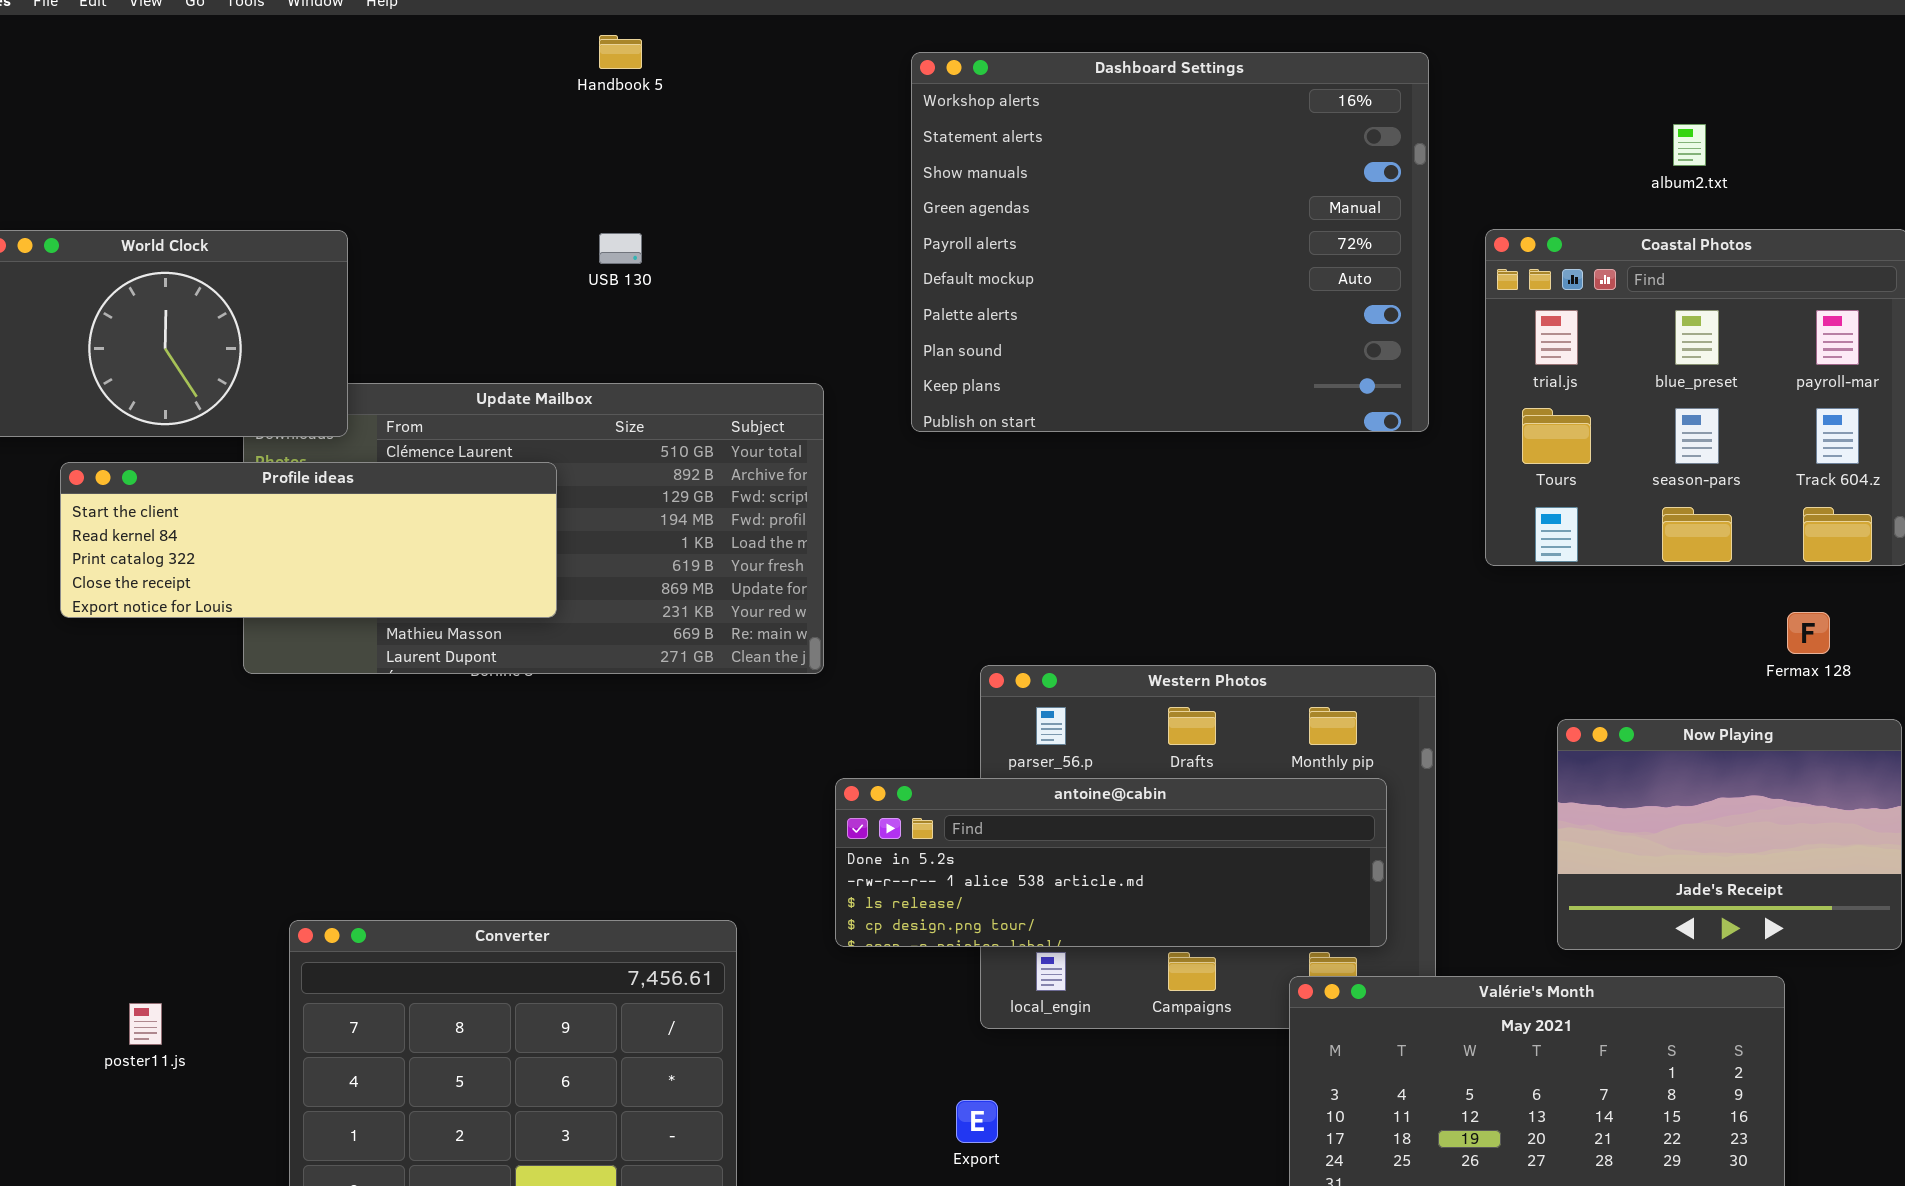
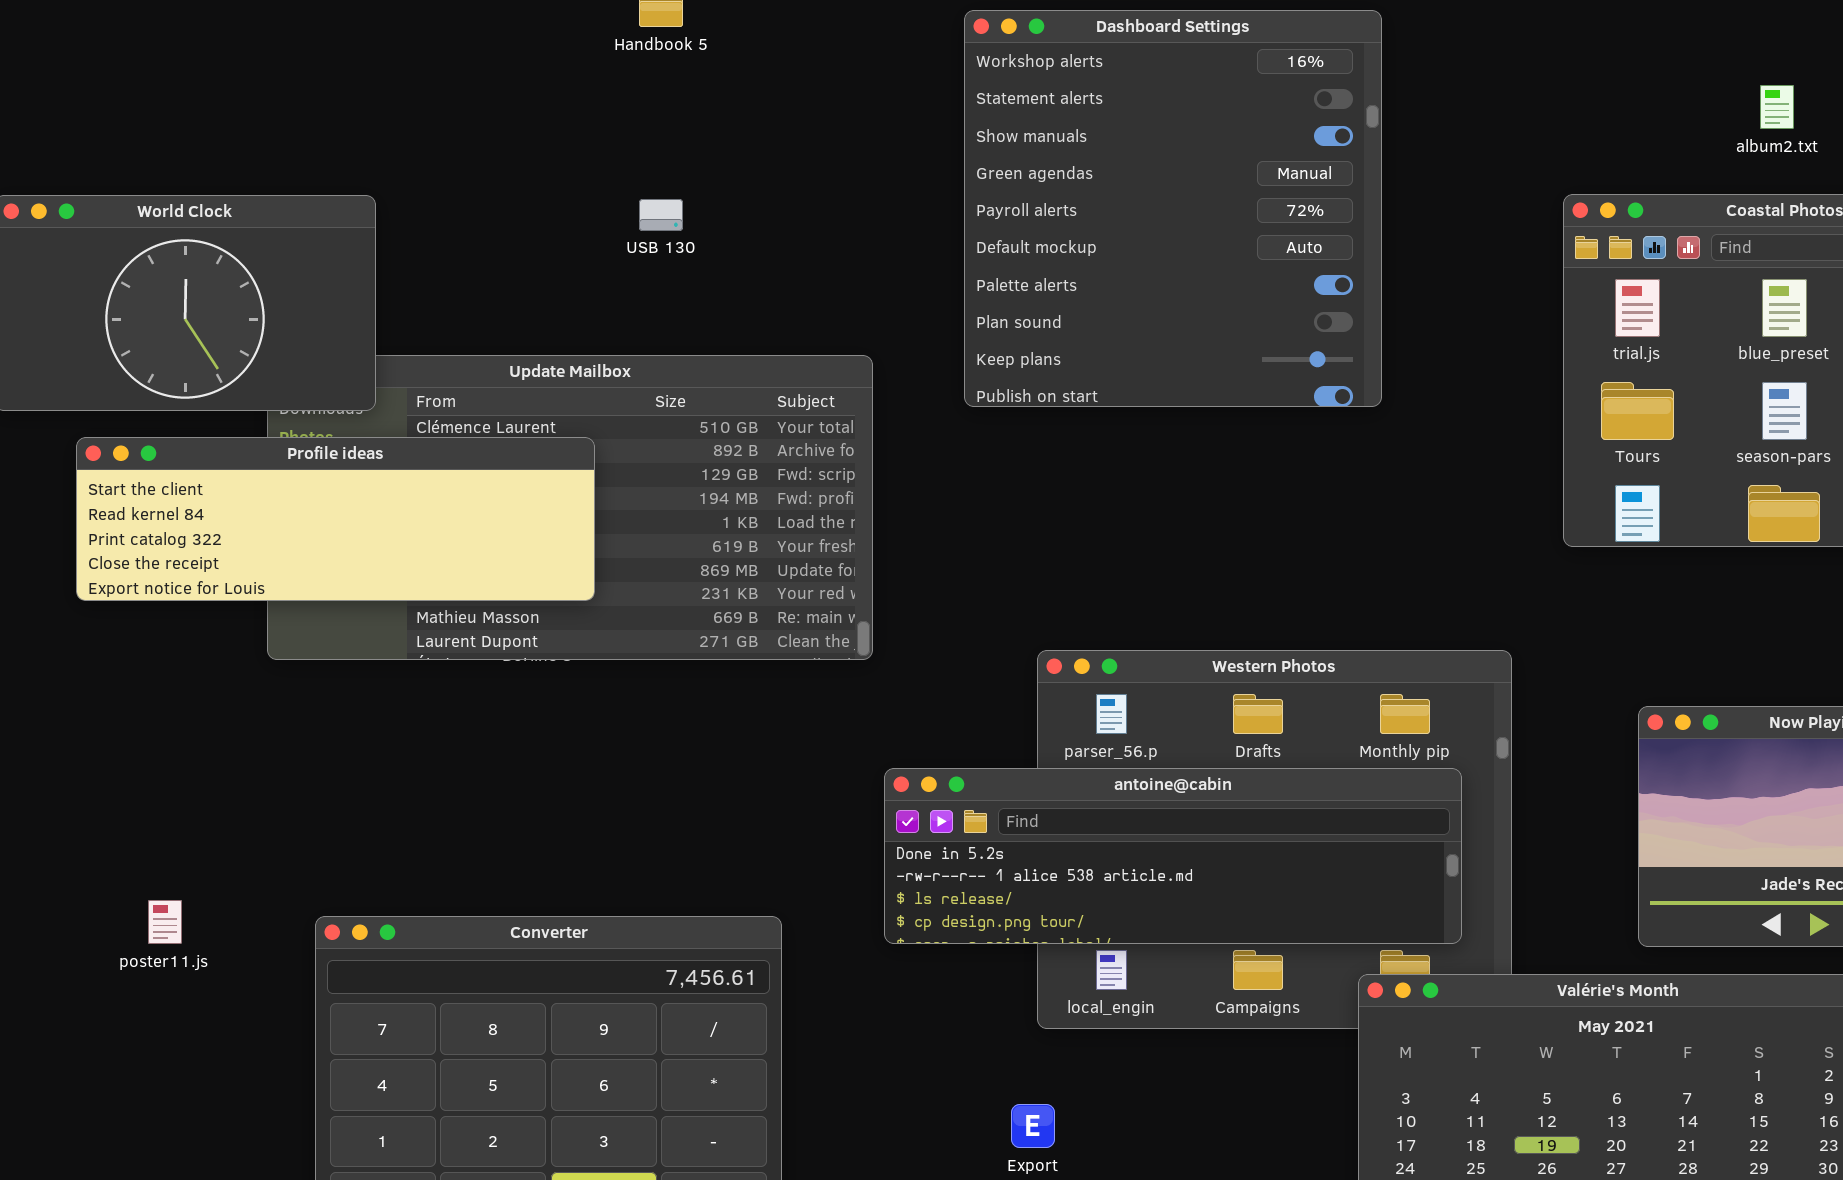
Dashboard Settings: [911,52,1429,432] -> [964,10,1382,407], resized
poster11.js: [129,1003,162,1045] -> [148,900,182,944], moved

